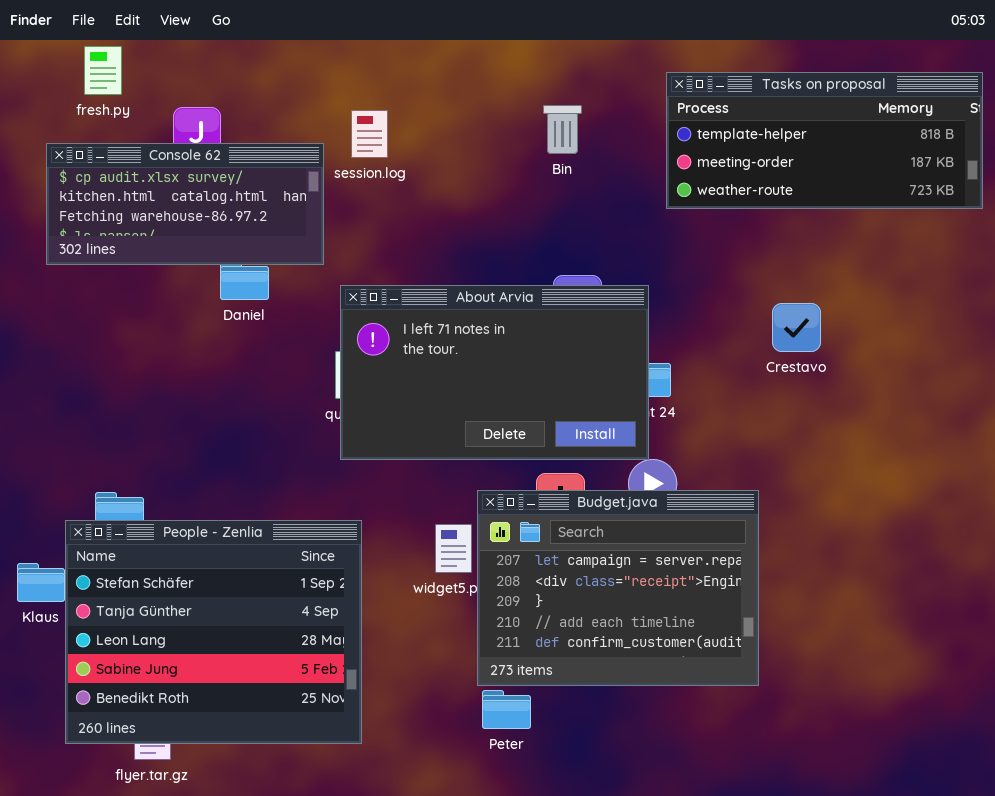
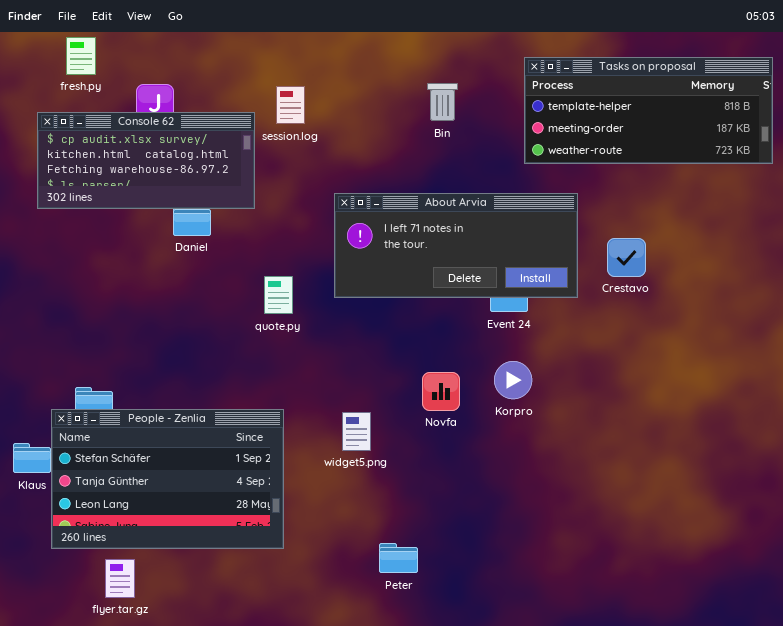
About Arvia: [340,285,649,460] -> [334,193,578,298], moved, resized
Budget.java: [477,490,759,686] -> none, closed
People - Zenlia: [65,520,362,744] -> [51,409,284,549], resized

